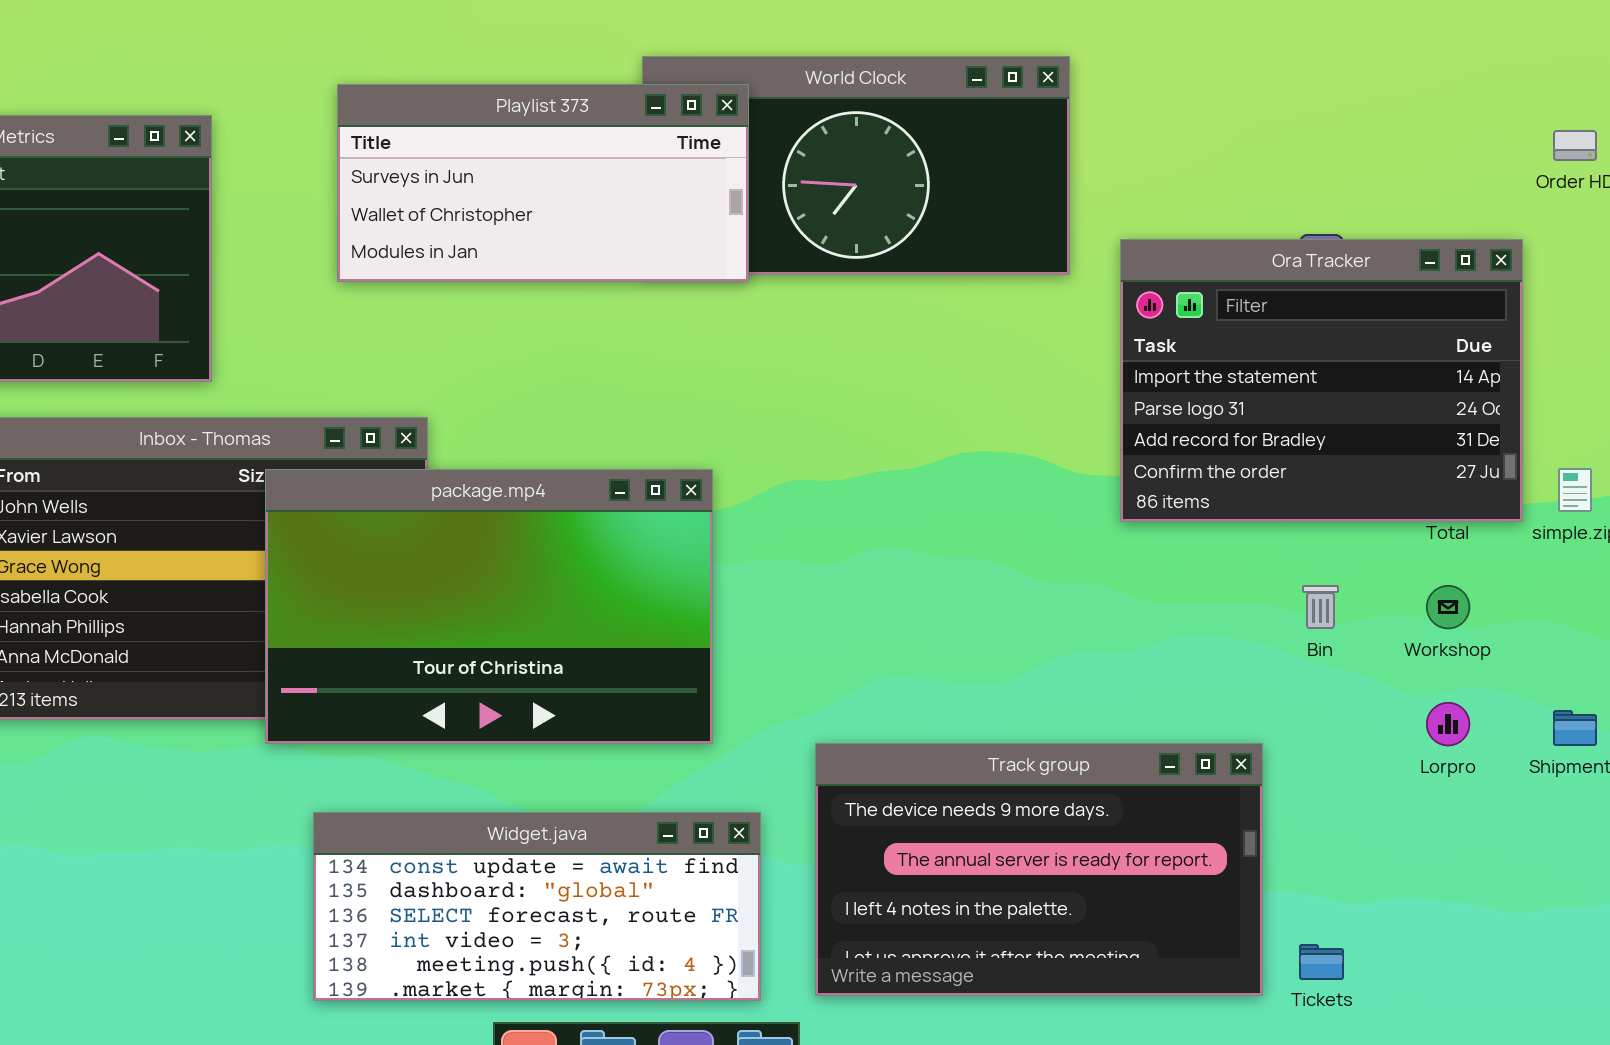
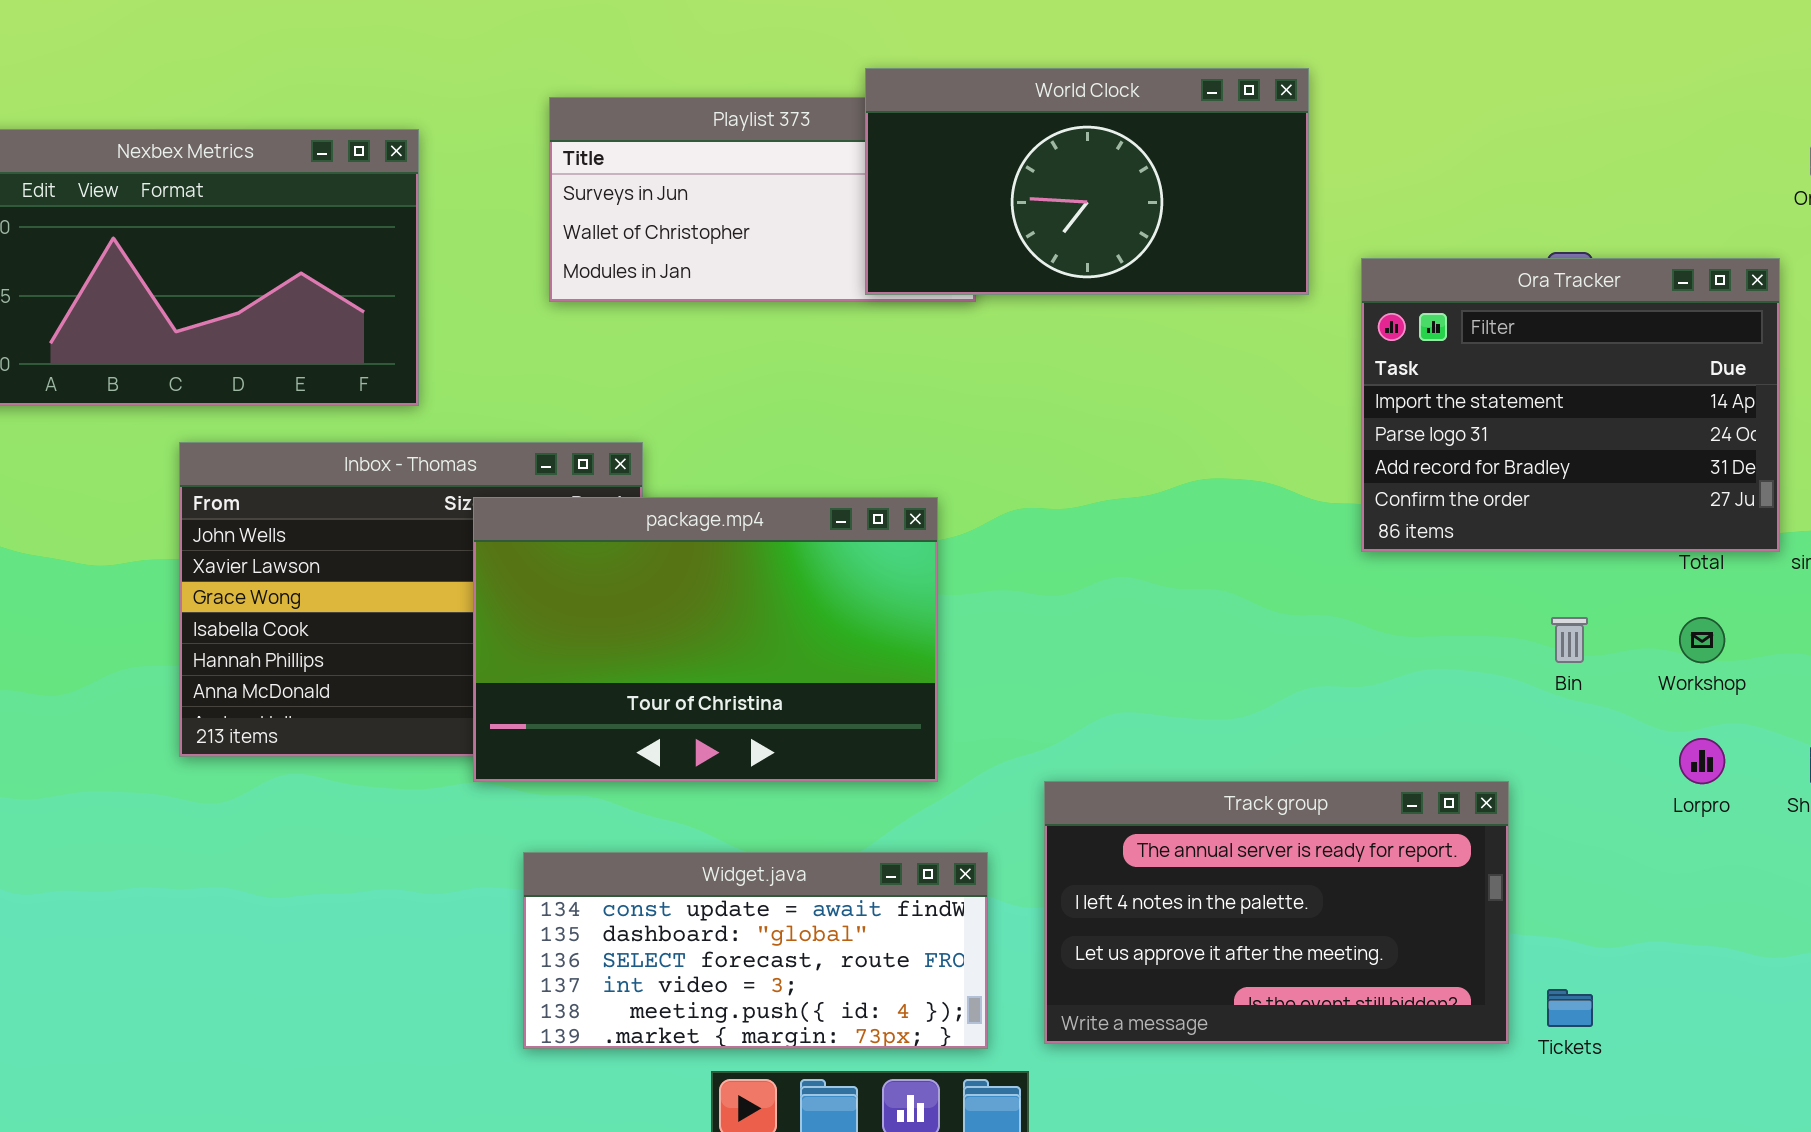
World Clock: [642,56,1070,275] -> [865,68,1309,295], raised
Track group: [815,743,1263,996] -> [1044,781,1509,1044], scrolled down 1 row

